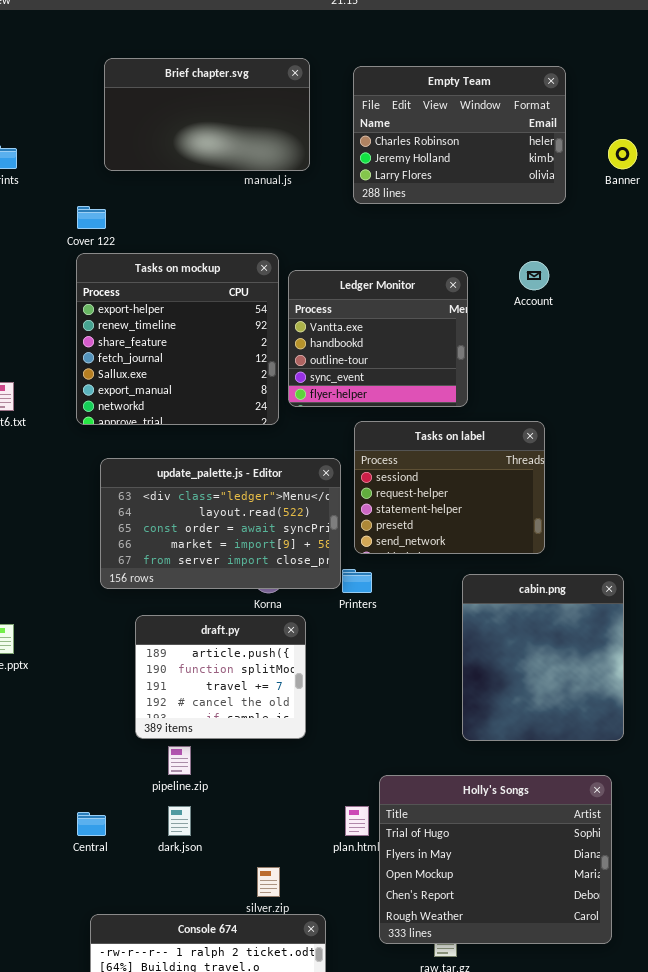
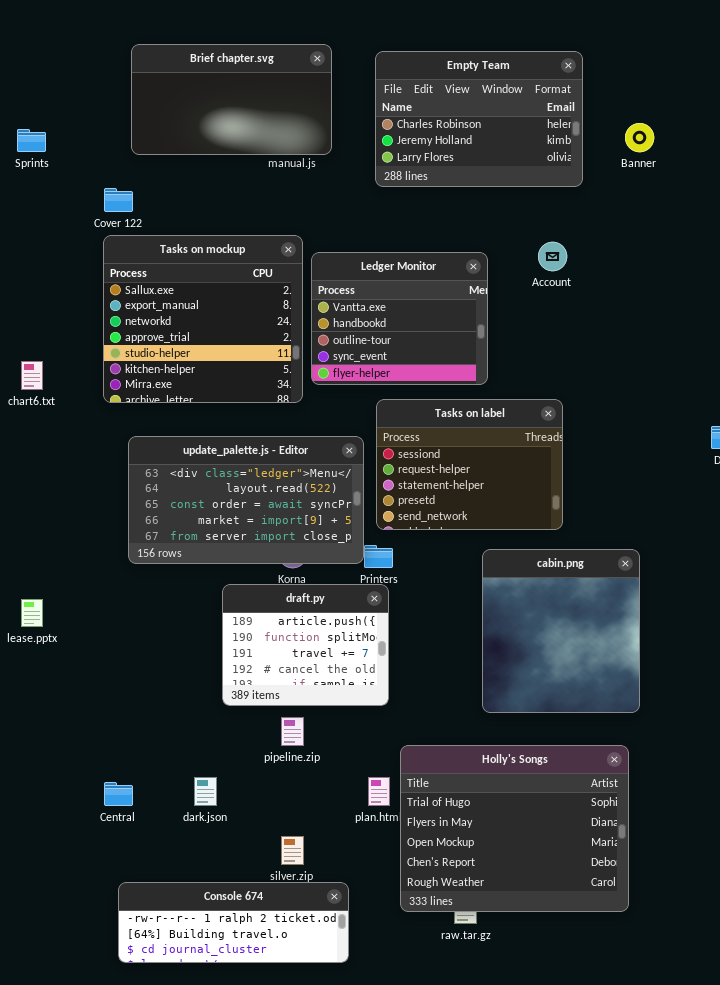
Tasks on mockup: [76,253,279,425] -> [103,235,303,403], scrolled down 4 rows
draft.py: [135,615,306,739] -> [222,584,389,706], moved
pipeline.zip: [168,746,191,775] -> [281,717,304,746], moved

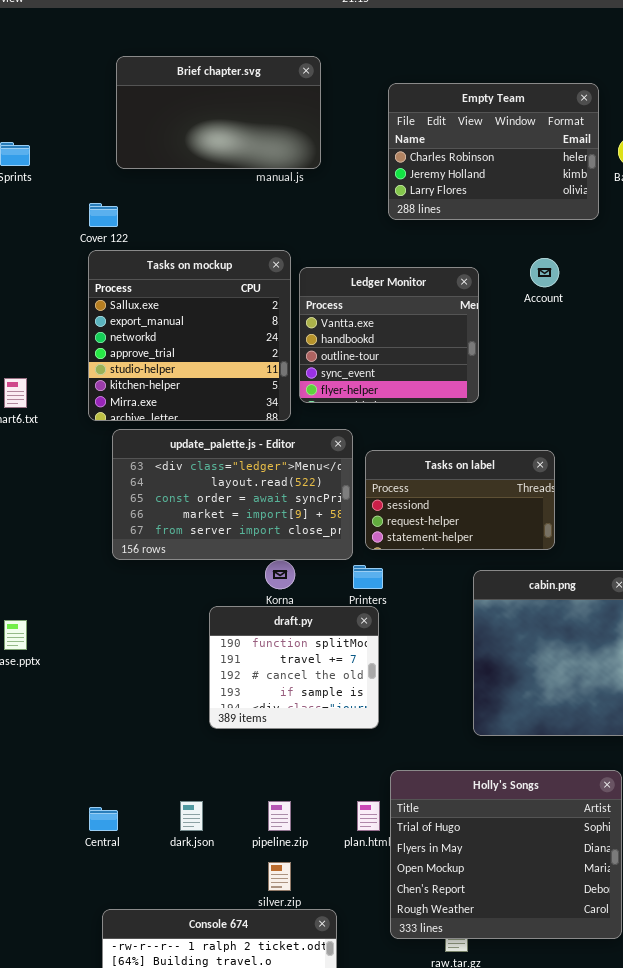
Empty Team: [375,51,583,187] -> [388,83,599,220], moved
Tasks on label: [376,399,563,530] -> [365,450,555,550], resized
update_palette.js - Editor: [128,436,364,564] -> [112,429,353,560], moved
draft.py: [222,584,389,706] -> [209,606,379,729], scrolled down 1 row
pipeline.zip: [281,717,304,746] -> [268,801,291,831], moved

